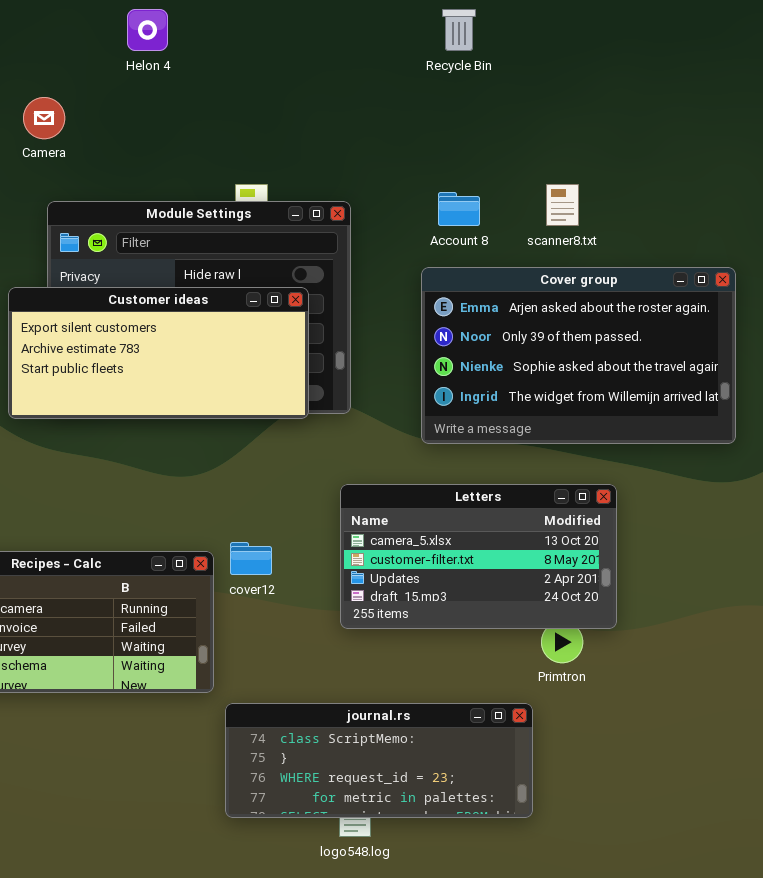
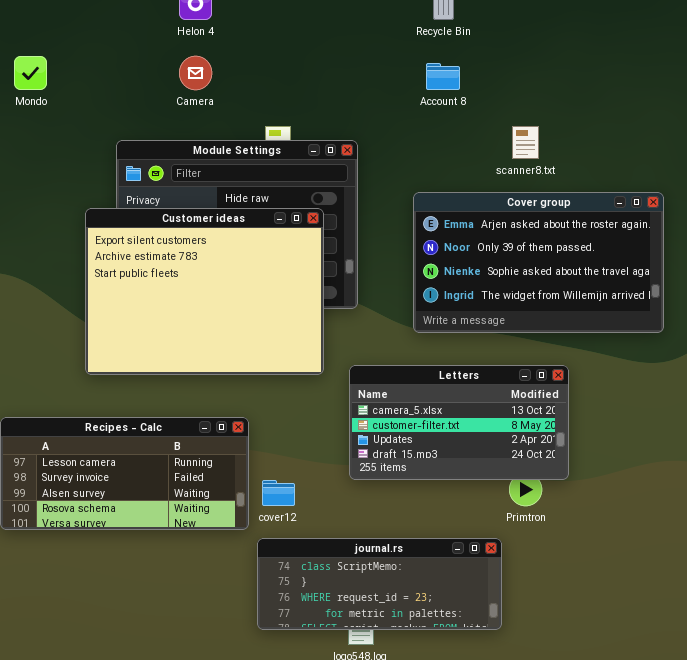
Camera: [23,97,65,139] -> [179,56,212,90], moved
Account 8: [438,192,480,226] -> [426,63,460,90], moved
Customer ideas: [8,287,309,419] -> [85,208,324,375], resized
cover12: [230,542,272,575] -> [262,480,295,506], moved

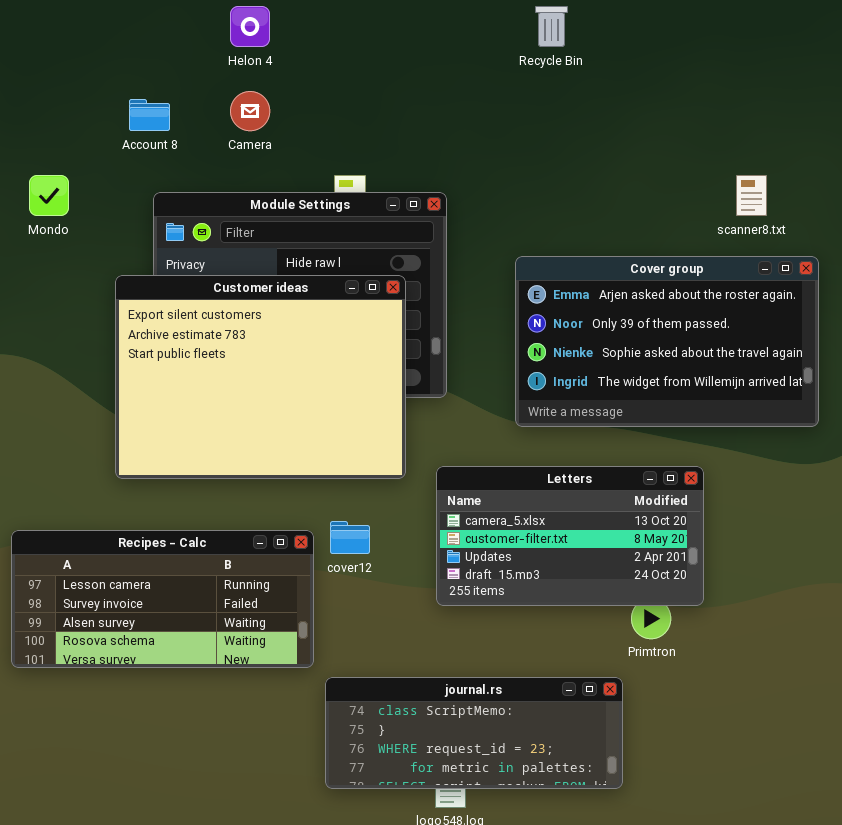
Mondo: [14,56,47,90] -> [29,175,69,216], moved
Account 8: [426,63,460,90] -> [129,99,170,131], moved
scanner8.txt: [512,126,539,159] -> [736,175,767,216], moved
cover12: [262,480,295,506] -> [330,521,370,554], moved

